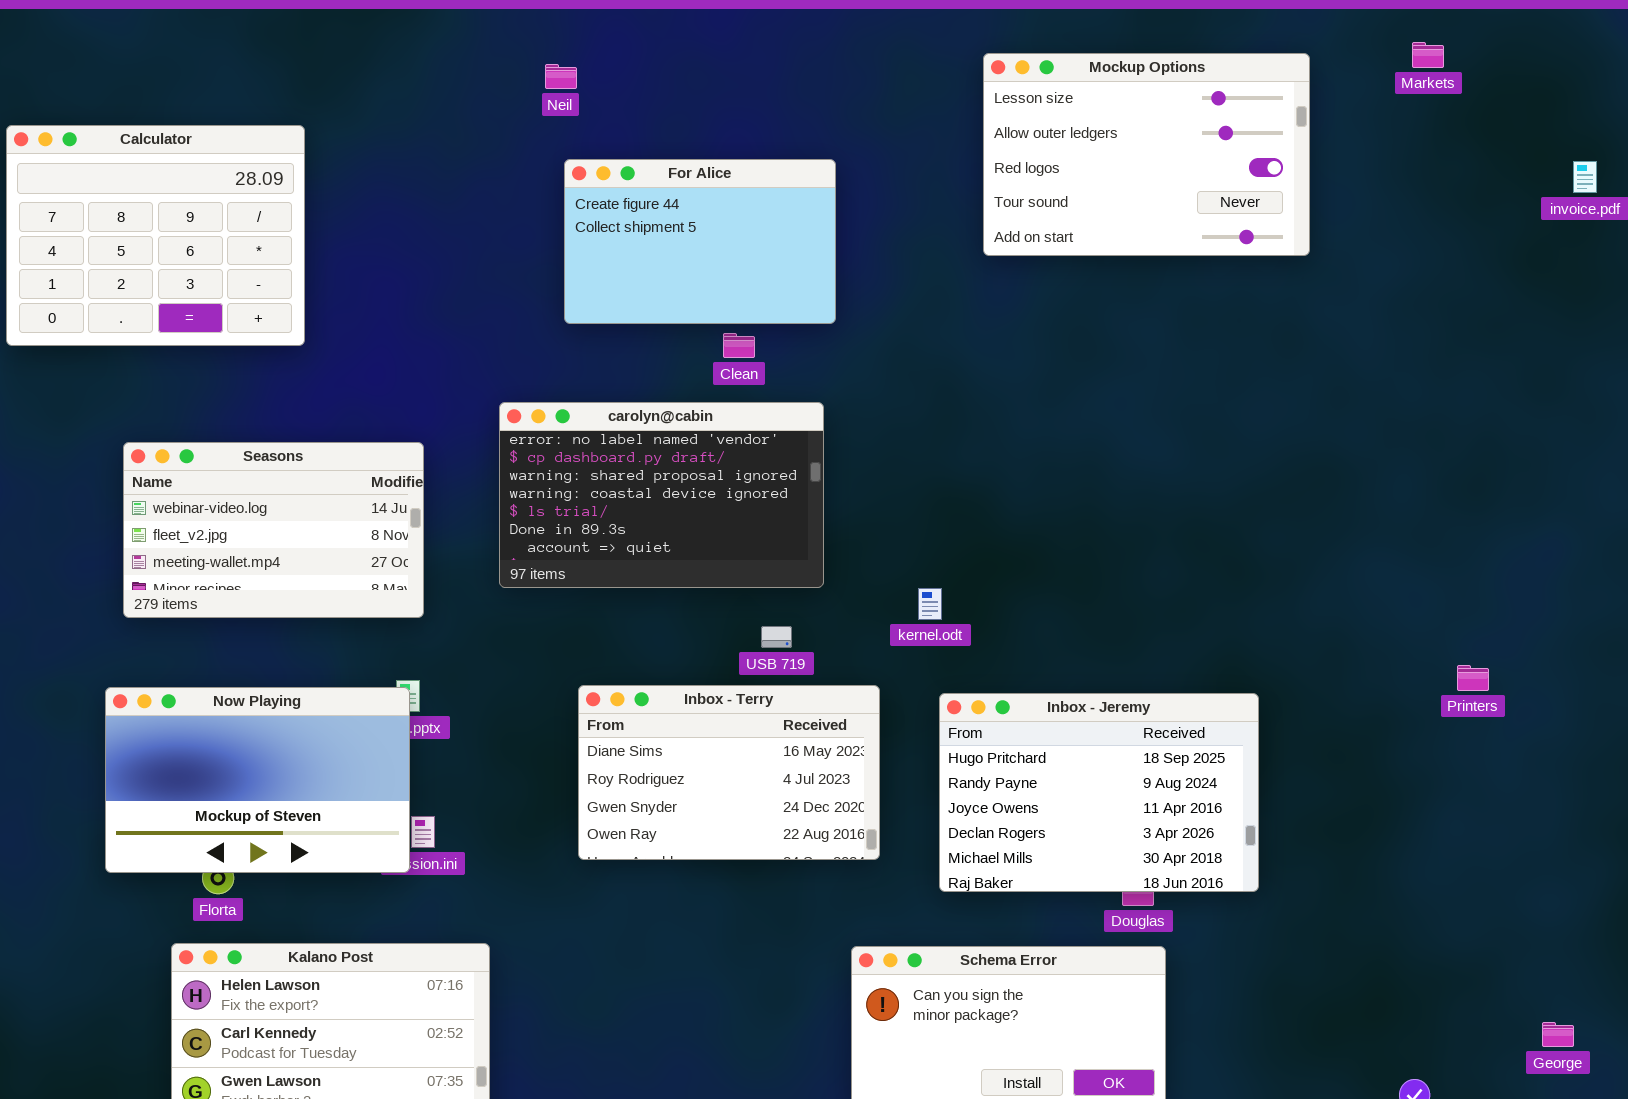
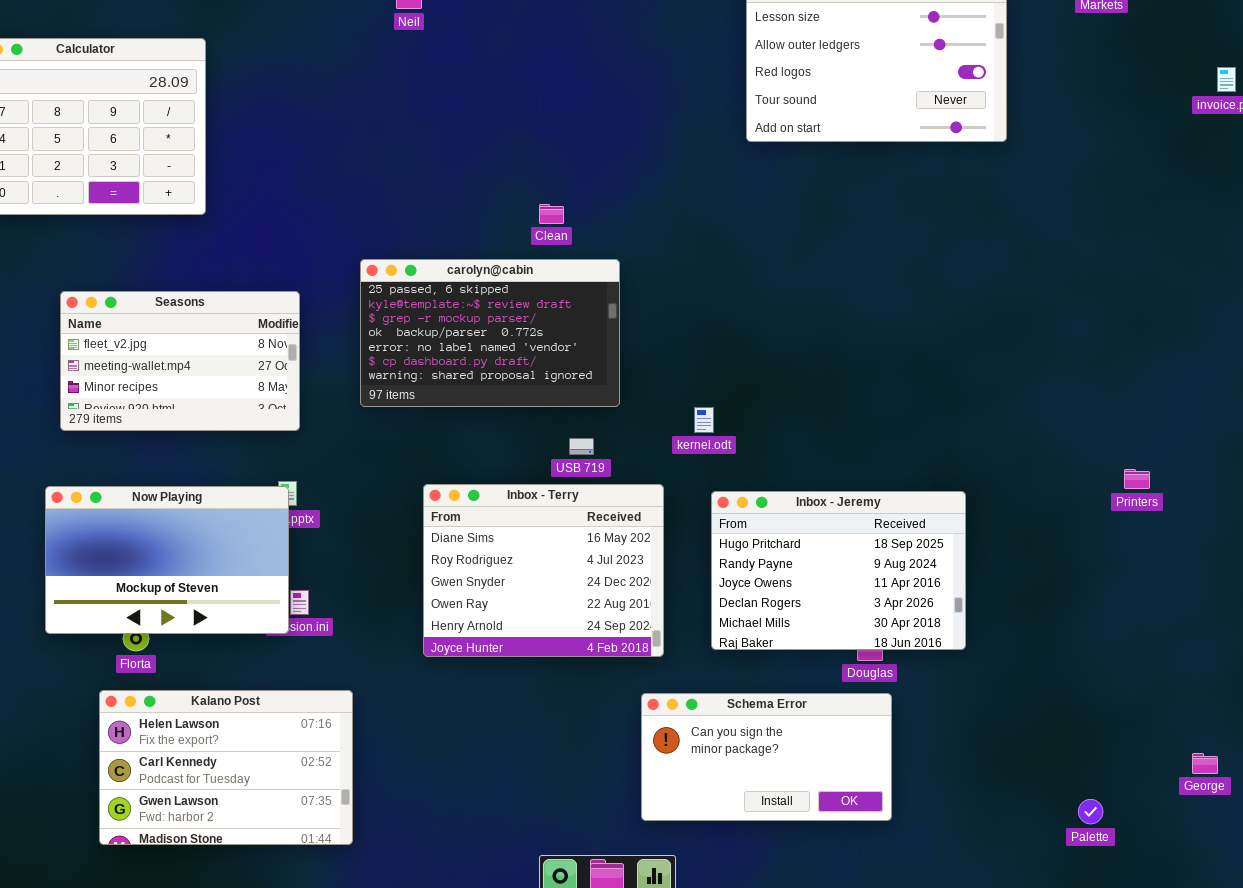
For Alice: [564,159,836,324] -> none, closed
carolyn@cabin: [499,402,824,588] -> [360,259,620,407], scrolled up 4 rows
Seasons: [123,442,424,618] -> [60,291,300,431], scrolled down 1 row
Inbox - Terry: [578,685,880,860] -> [423,484,664,657], resized

